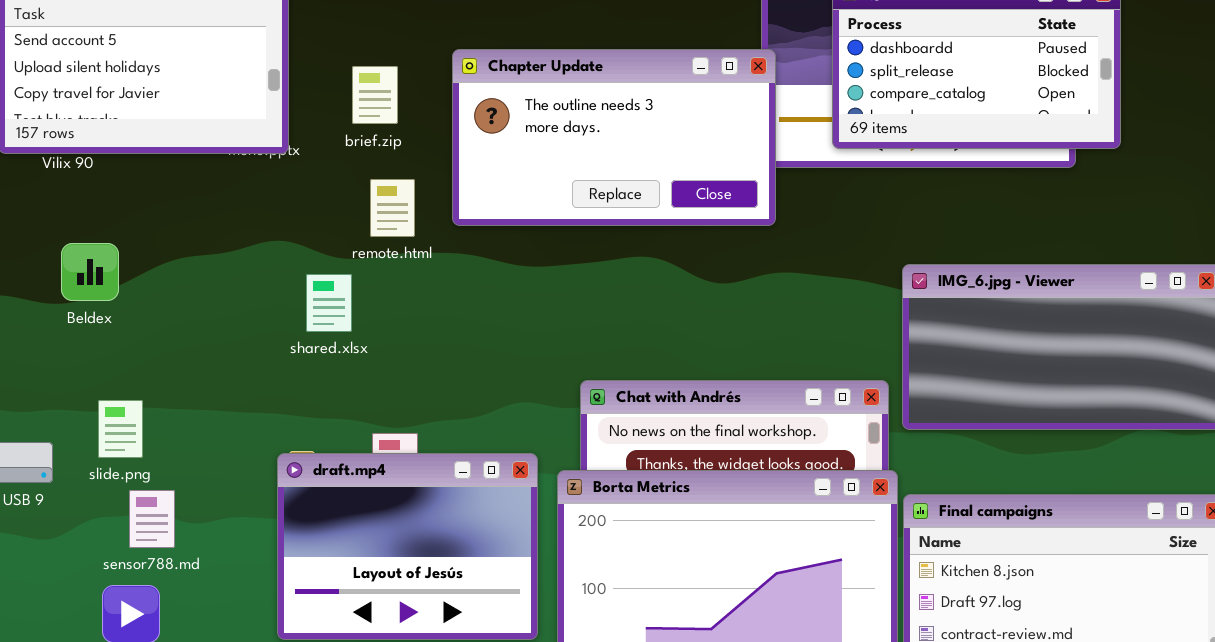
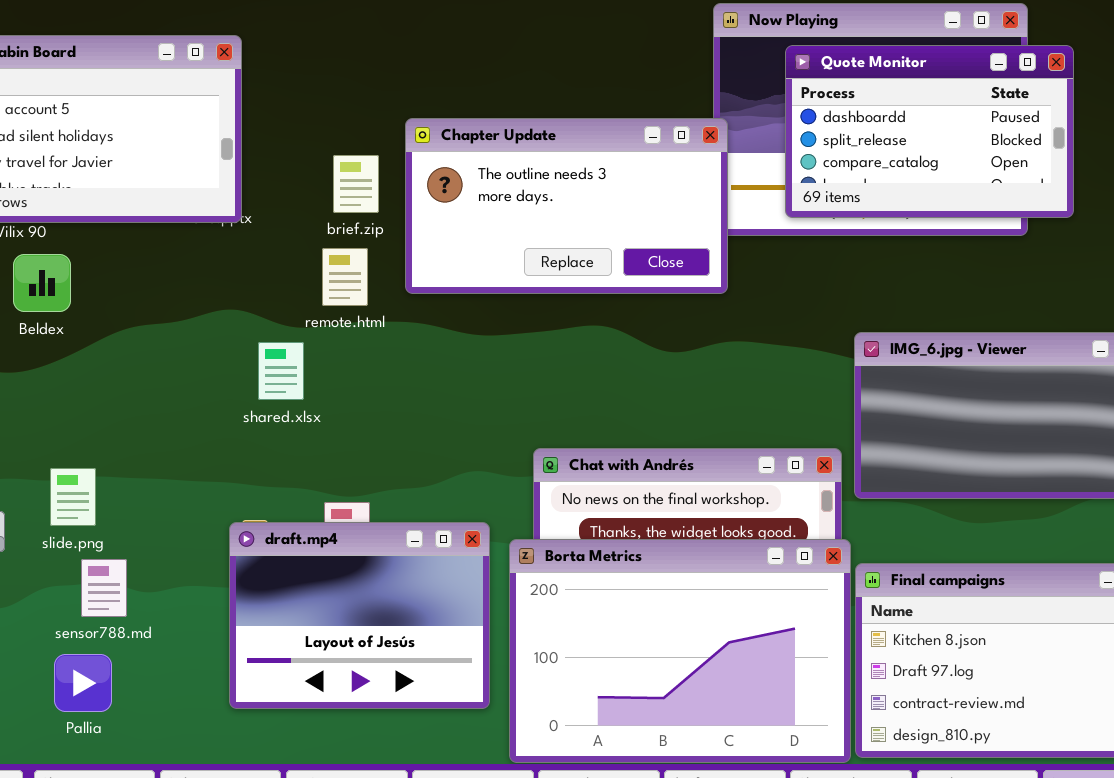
brief.zip: [352,66,398,124] -> [333,155,379,213], moved
Beldex: [61,243,119,301] -> [13,254,71,312], moved

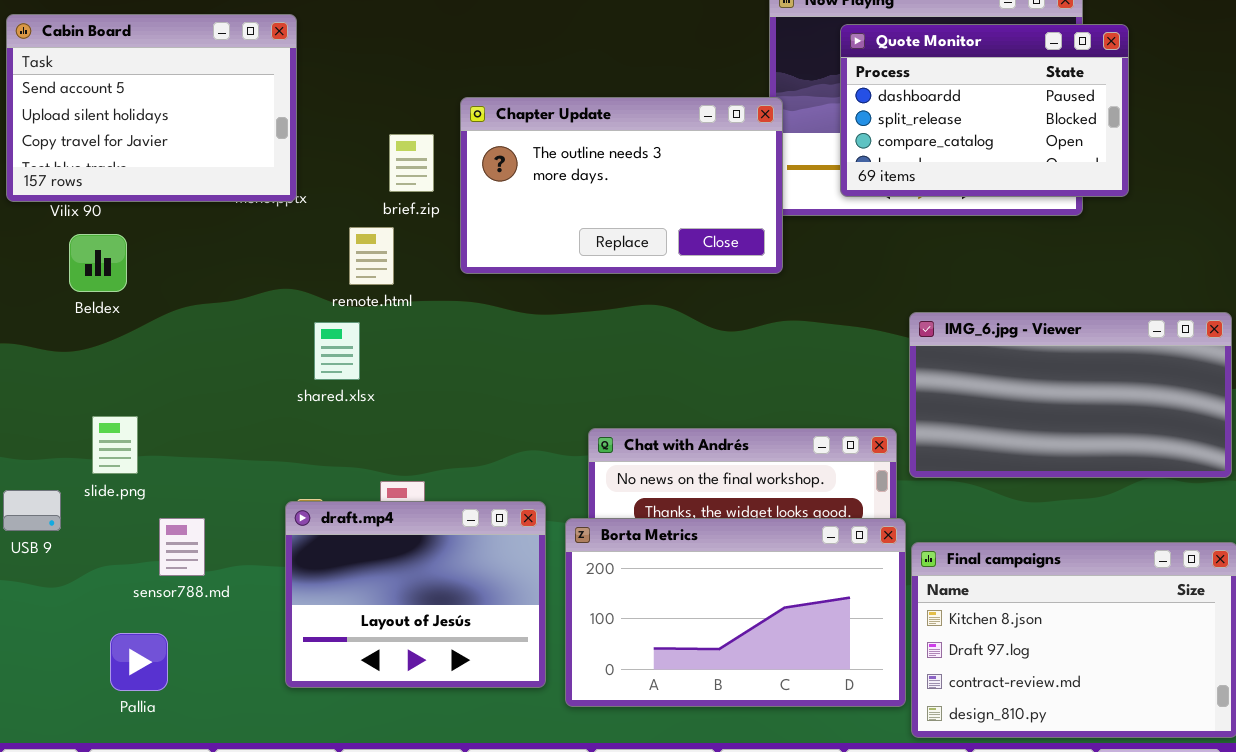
remote.html: [322,248,368,306] -> [349,227,394,285], moved
slide.png: [50,468,96,526] -> [92,416,138,474], moved
Borta Metrics: [509,539,851,763] -> [565,518,906,707], resized
sensor788.md: [81,559,127,617] -> [159,518,205,576], moved

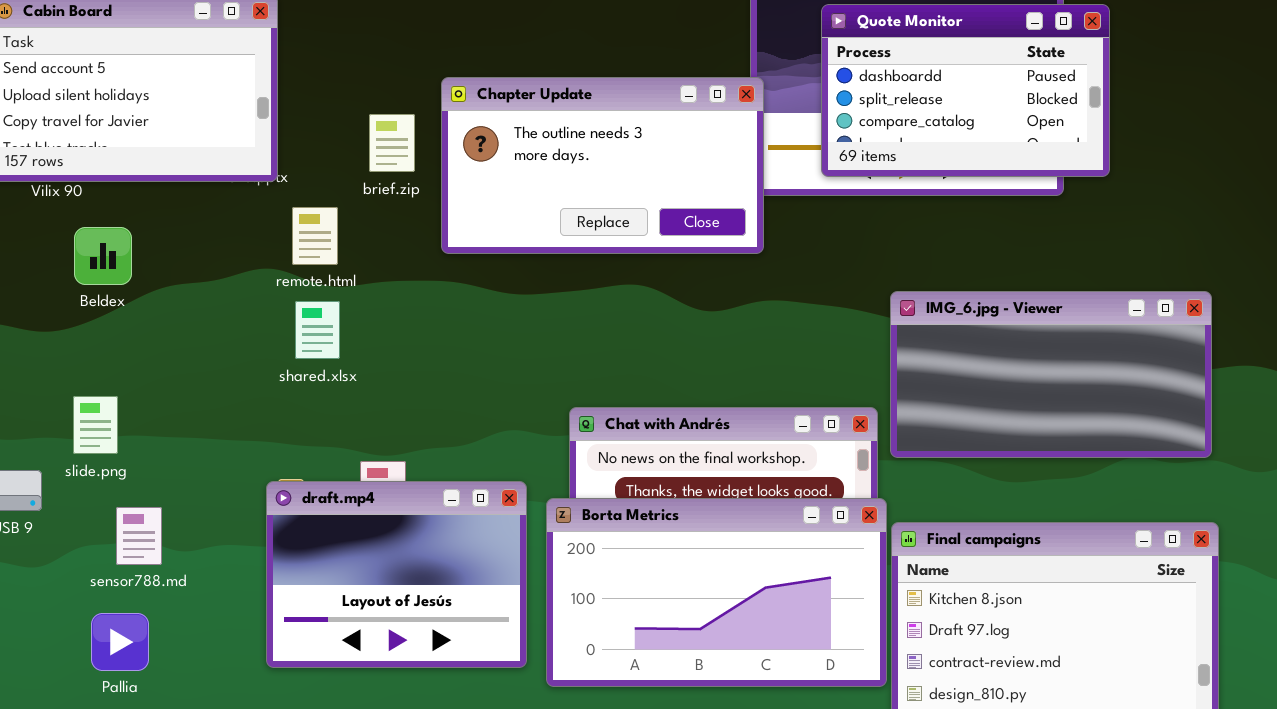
remote.html: [349,227,394,285] -> [292,207,338,265], moved
Beldex: [69,234,127,292] -> [74,227,132,285], moved
sensor788.md: [159,518,205,576] -> [116,507,162,565], moved

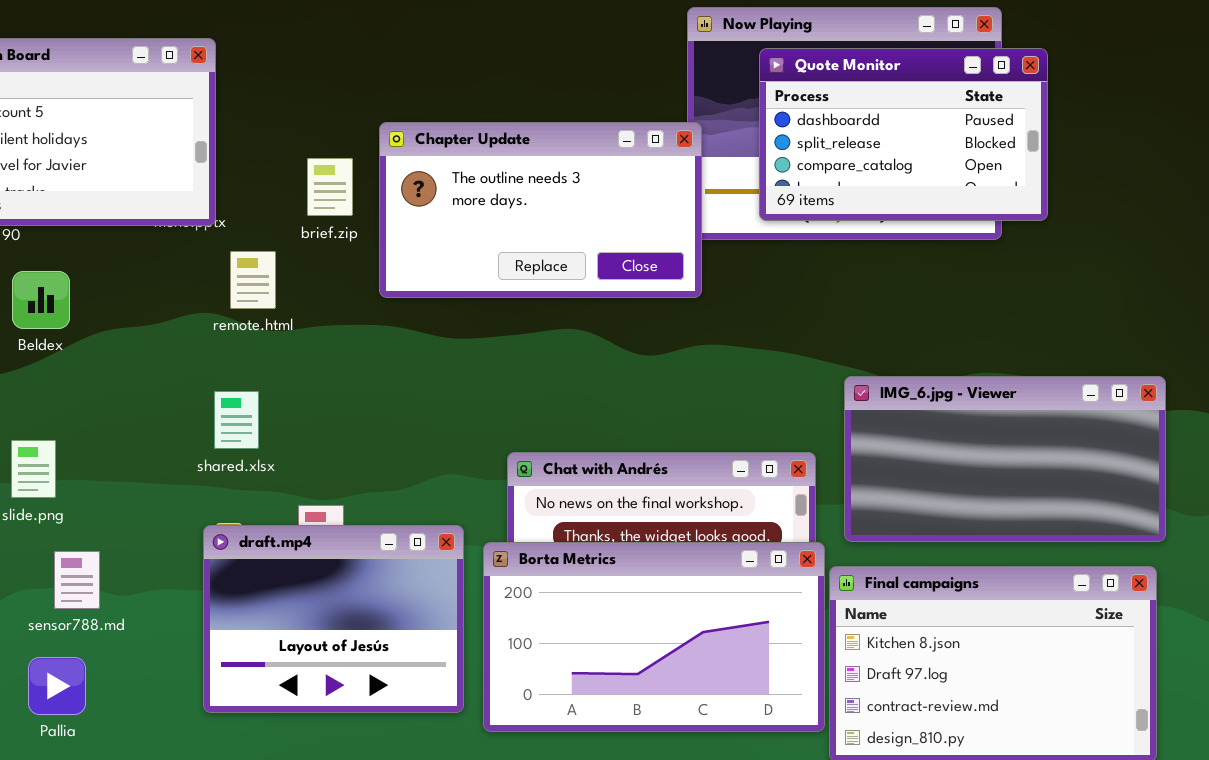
IMG_6.jpg - Viewer: [890,291,1212,458] -> [844,376,1166,542], moved
shared.xlsx: [295,301,340,359] -> [214,391,259,449], moved

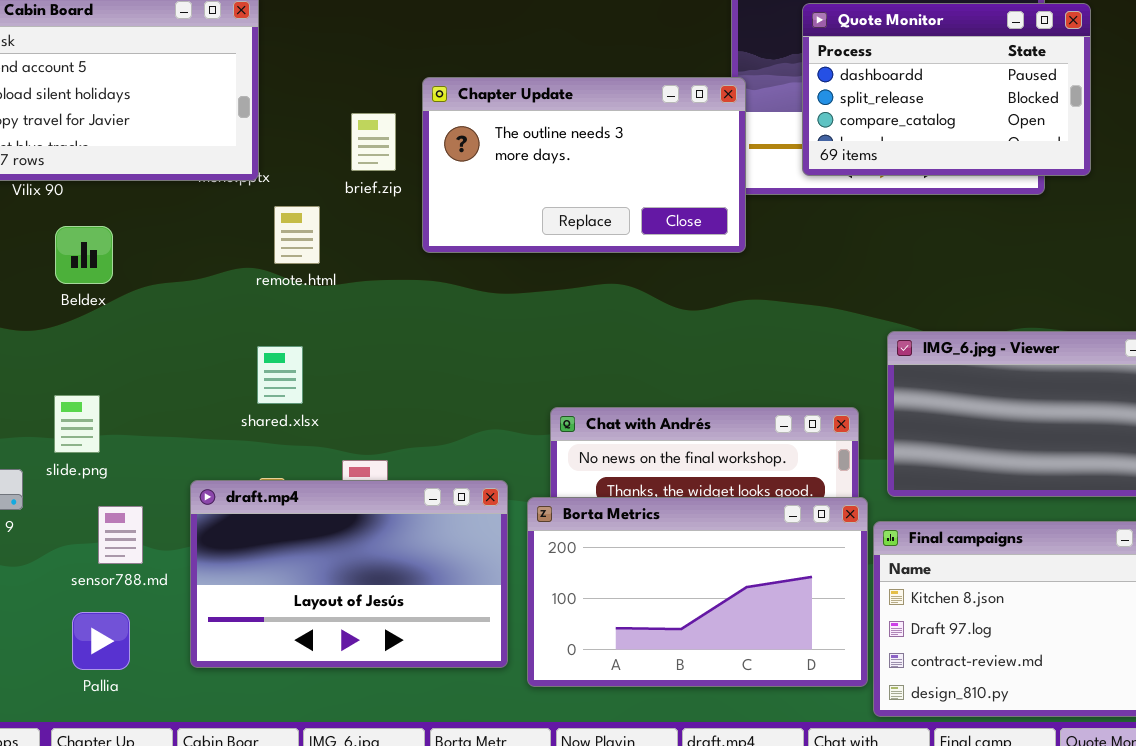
draft.mp4: [203,525,464,713] -> [190,480,508,668], resized

